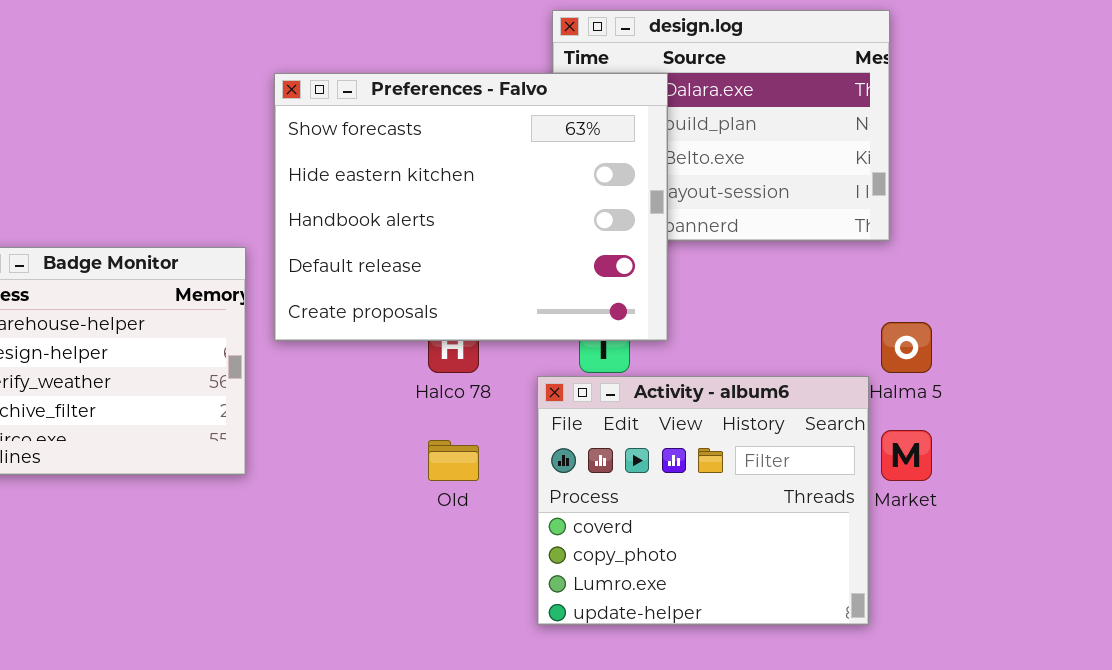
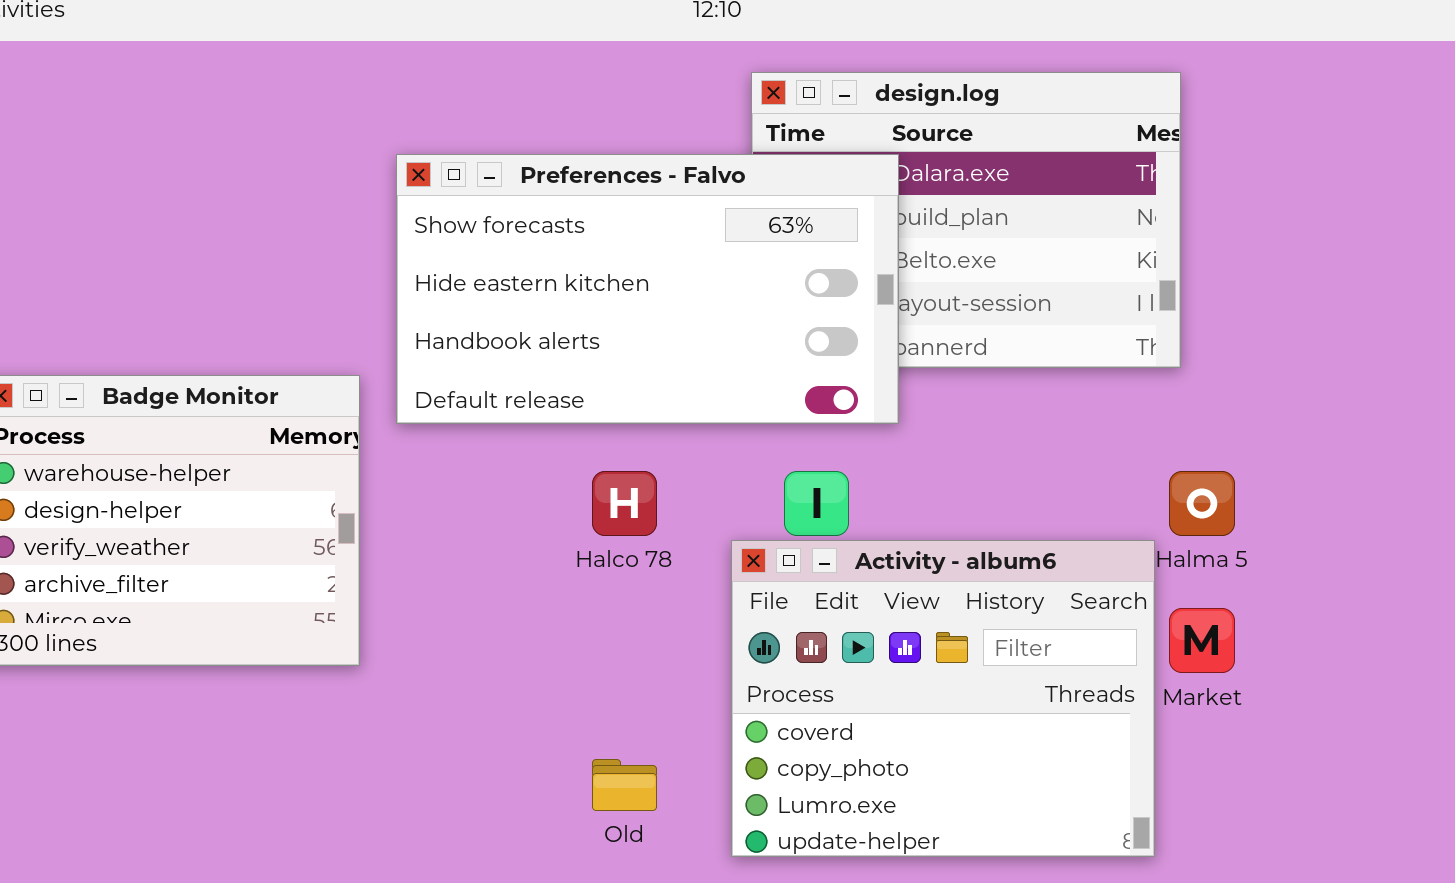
Preferences - Falvo: [274,73,668,341] -> [396,154,899,424], resized
Old: [428,440,479,481] -> [592,759,657,811], moved

